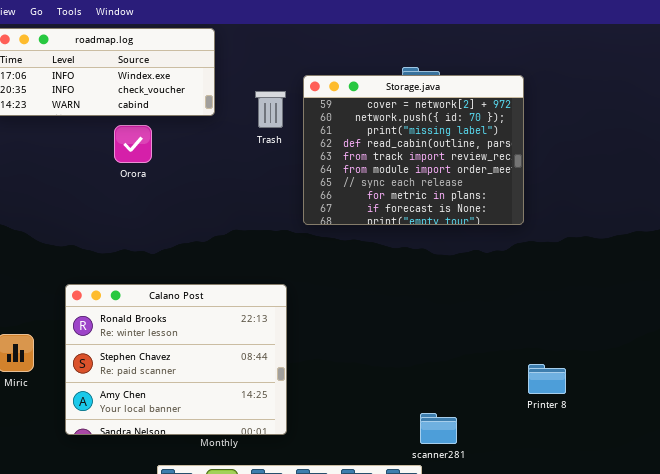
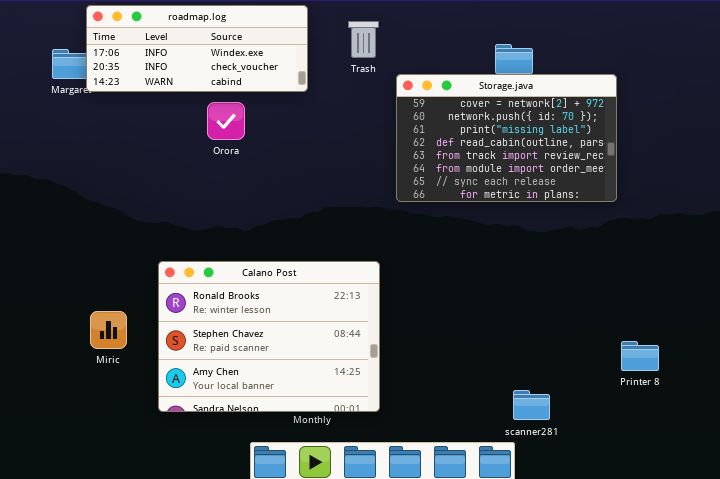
Storage.java: [303,75,524,225] -> [396,74,617,202], resized
Trash: [255,91,286,128] -> [348,21,379,58], moved

